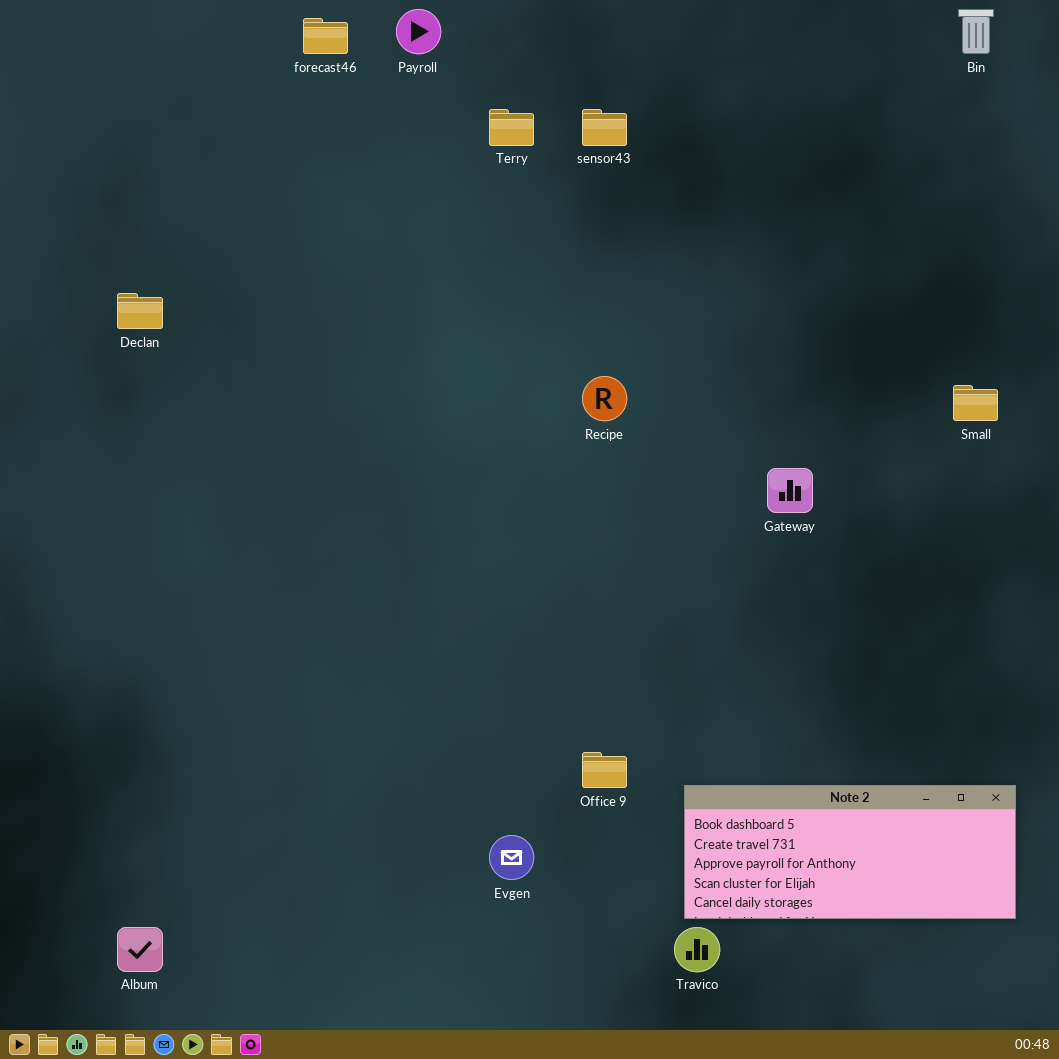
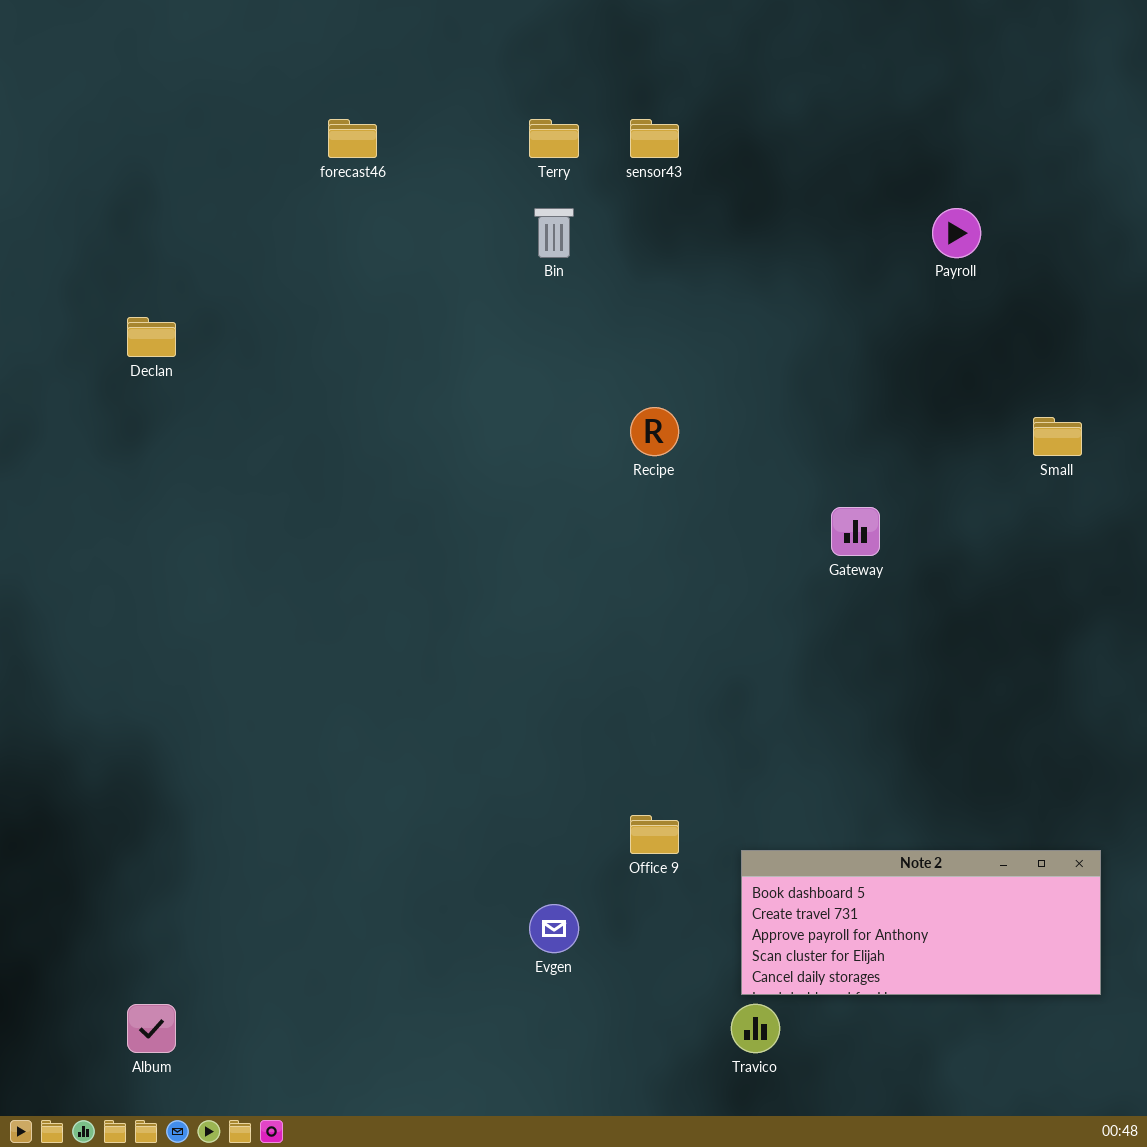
Payroll: [396,9,441,54] -> [932,208,981,258], moved
Bin: [958,9,994,54] -> [534,208,574,258], moved
forecast46: [303,18,348,54] -> [328,119,377,158], moved

